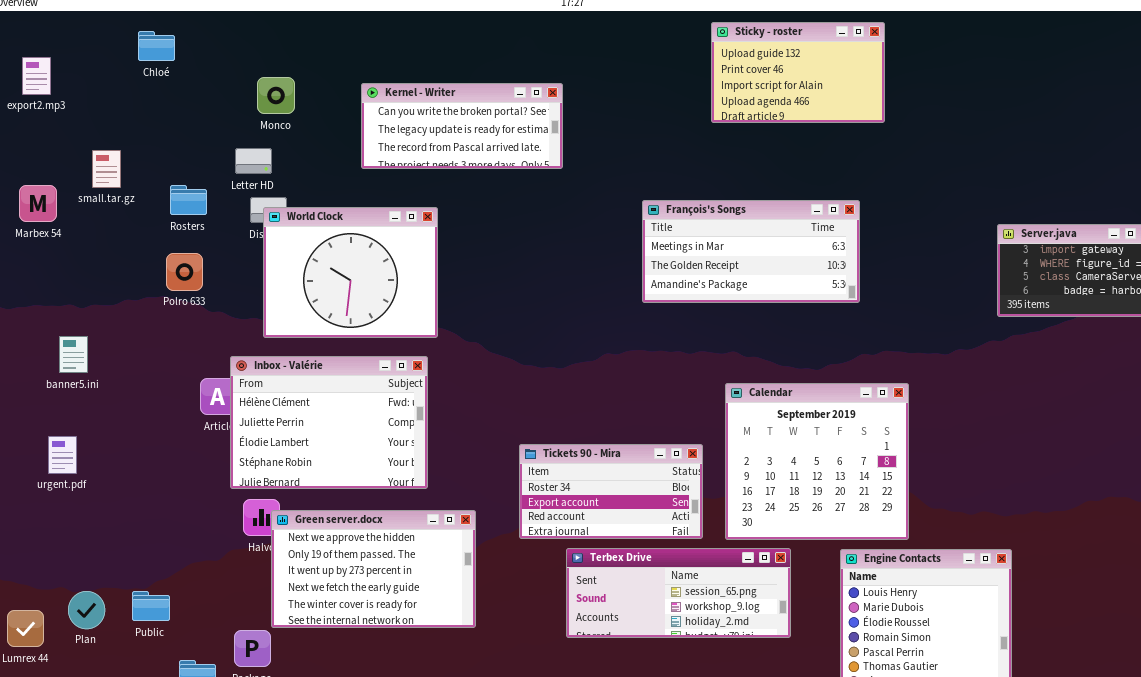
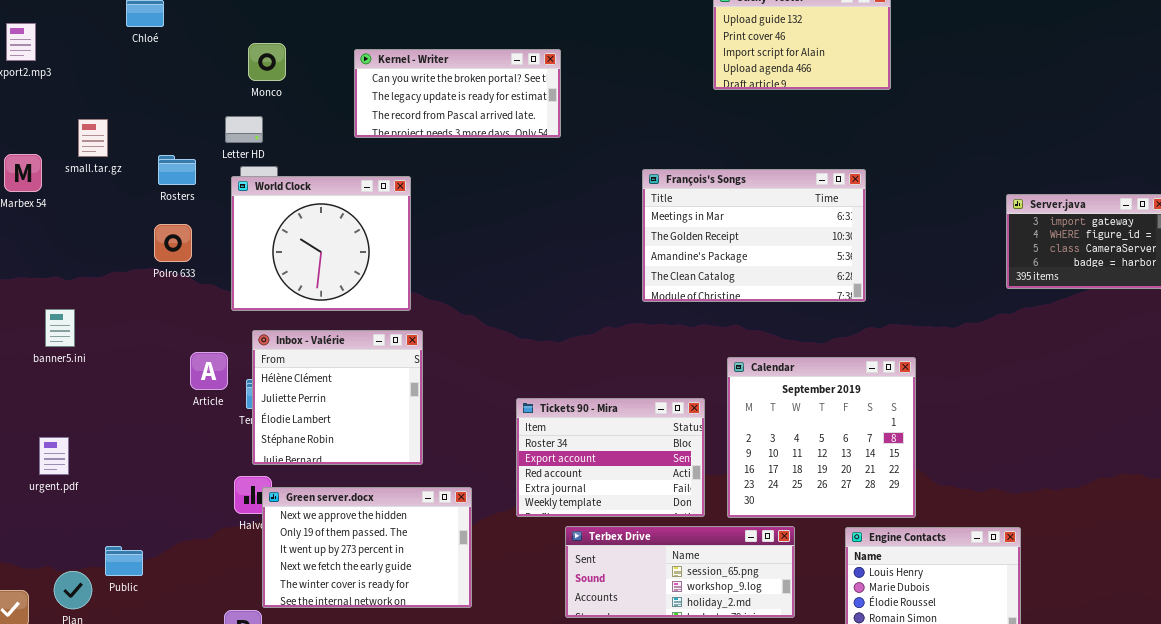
François's Songs: [642,200,860,303] -> [642,169,866,302], resized
World Clock: [263,207,438,338] -> [231,176,411,311], moved
Inbox - Valérie: [230,356,428,489] -> [252,330,423,465], resized
urgent.pdf: [48,436,77,474] -> [39,437,69,475], moved
Tickets 90 - Mira: [519,444,703,539] -> [516,398,705,517], resized
Public: [132,591,170,621] -> [105,546,143,576], moved

